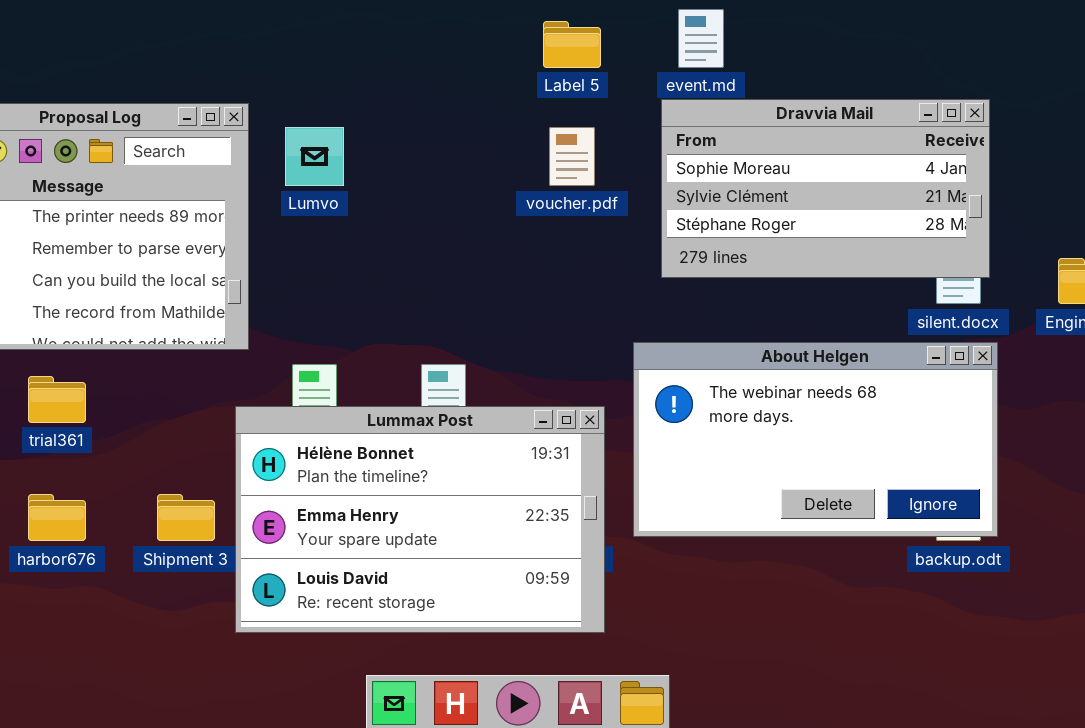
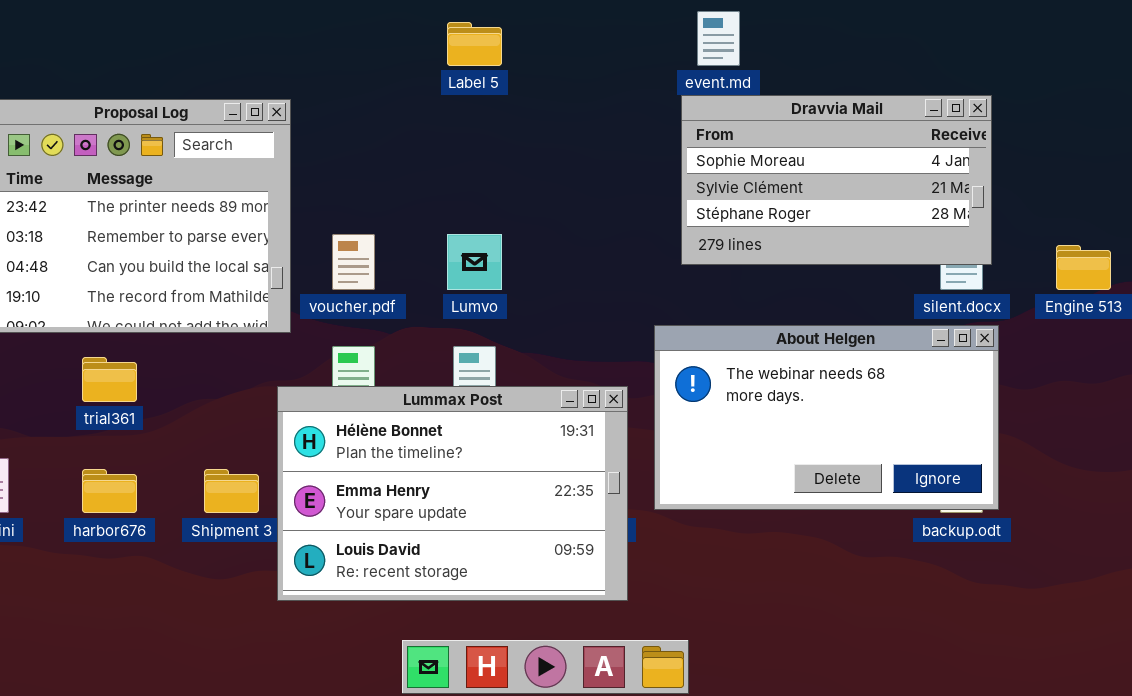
Label 5: [543,21,601,68] -> [447,22,502,66], moved
Lumvo: [285,127,344,186] -> [447,234,502,290], moved
voucher.pdf: [549,127,595,186] -> [332,234,375,290], moved

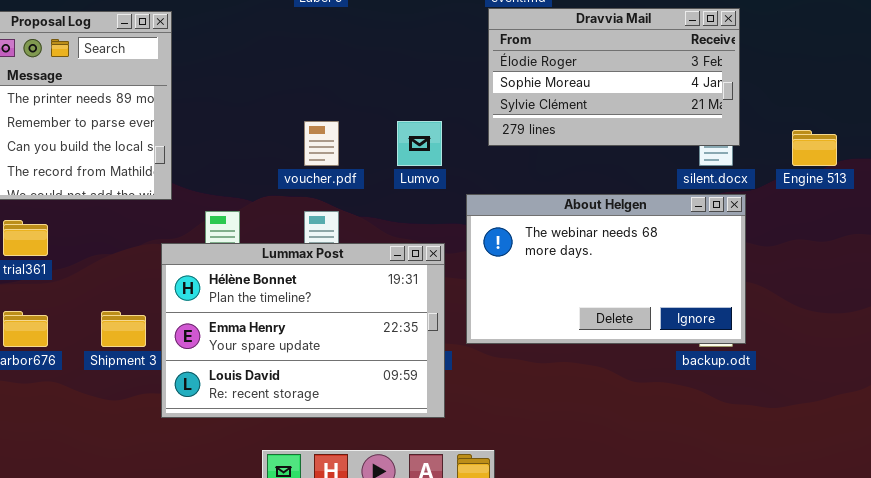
Dravvia Mail: [681,95,992,265] -> [488,8,740,146], scrolled up 1 row
voucher.pdf: [332,234,375,290] -> [304,121,339,166], moved
Lumvo: [447,234,502,290] -> [397,121,442,166], moved

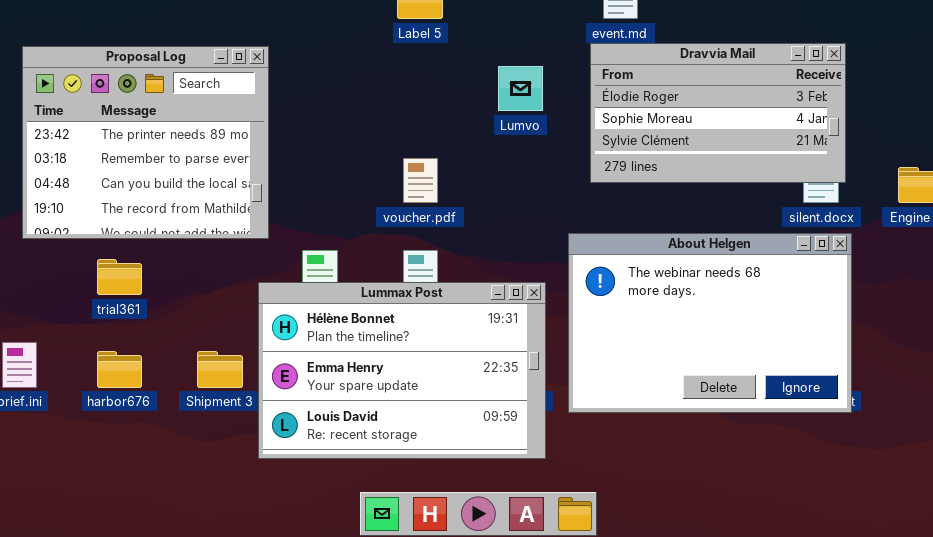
Lumvo: [397,121,442,166] -> [498,66,543,111], moved
About Helgen: [466,194,746,344] -> [568,233,852,413], resized

